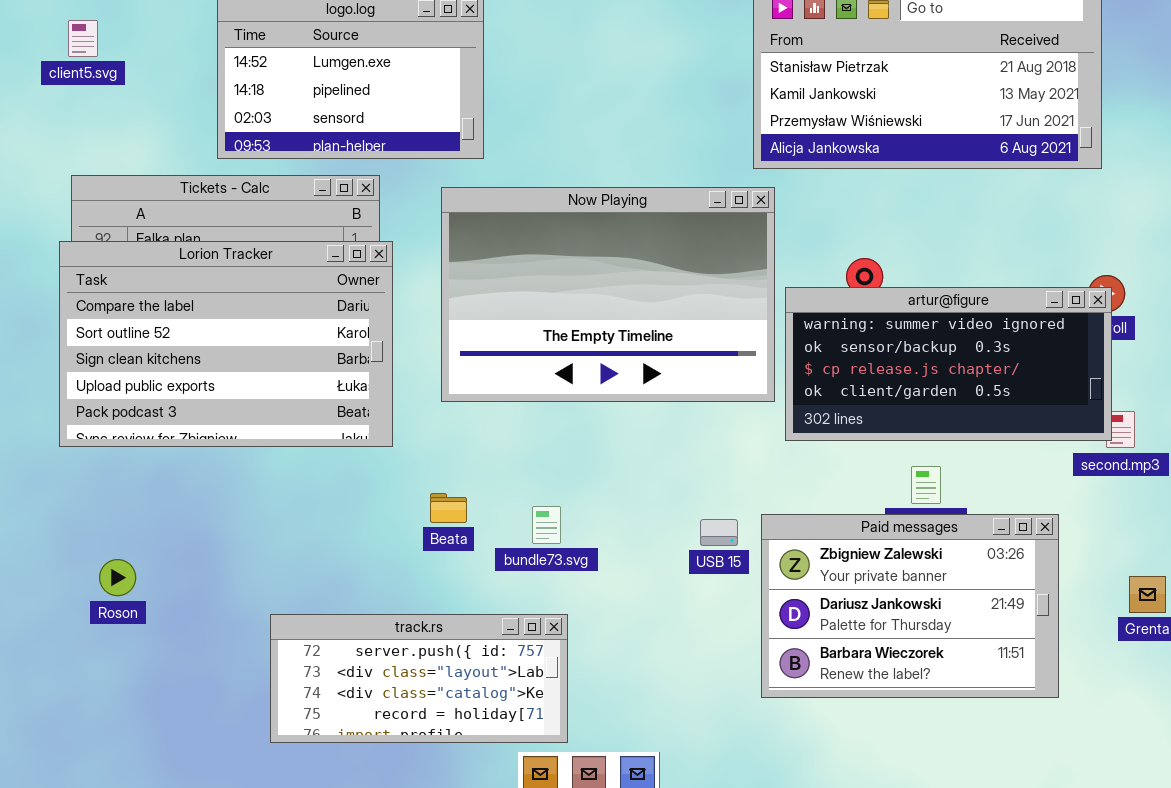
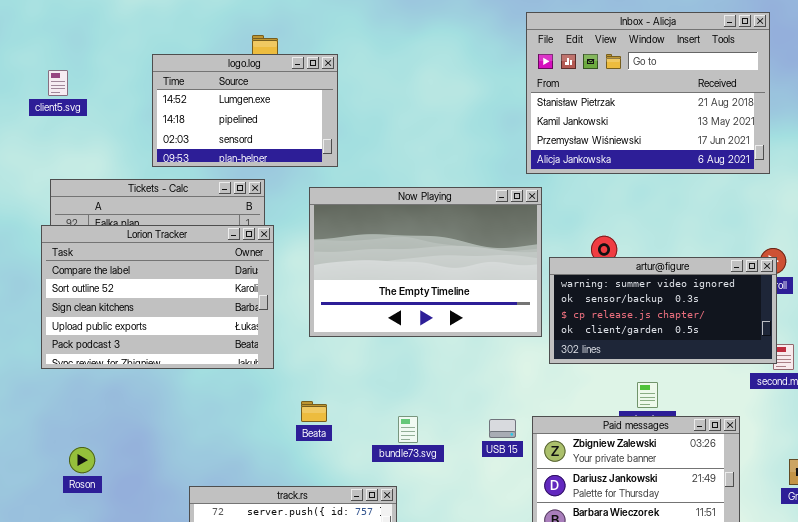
bundle73.svg: [532,506,561,544] -> [398,416,418,443], moved

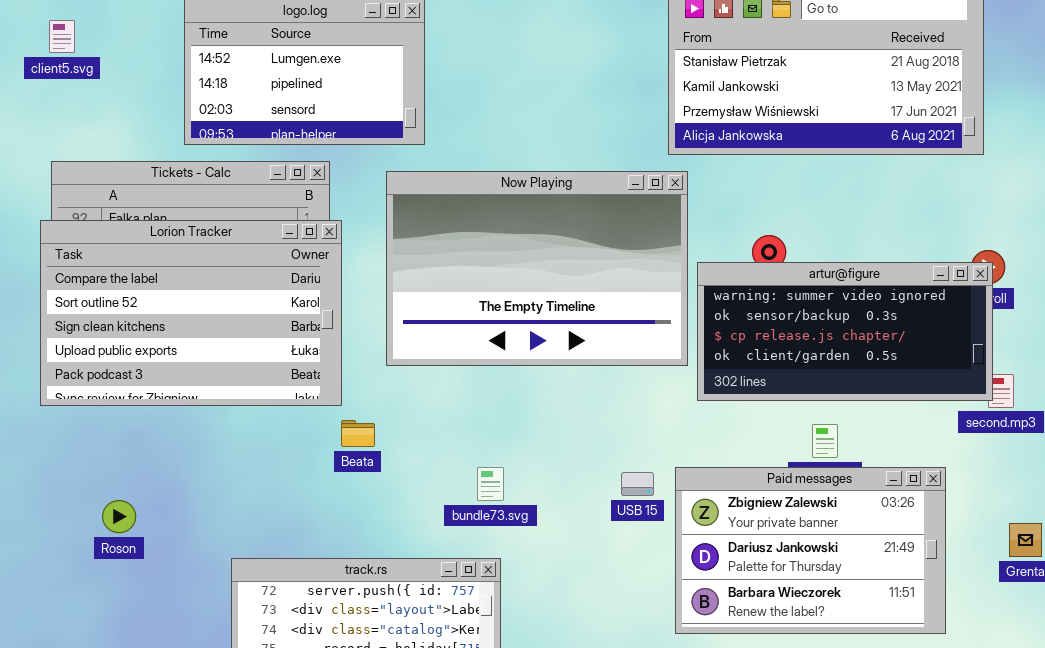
Beata: [301,401,327,422] -> [341,420,375,447], moved
bundle73.svg: [398,416,418,443] -> [477,467,504,501], moved
Roson: [69,447,95,473] -> [102,500,136,533], moved

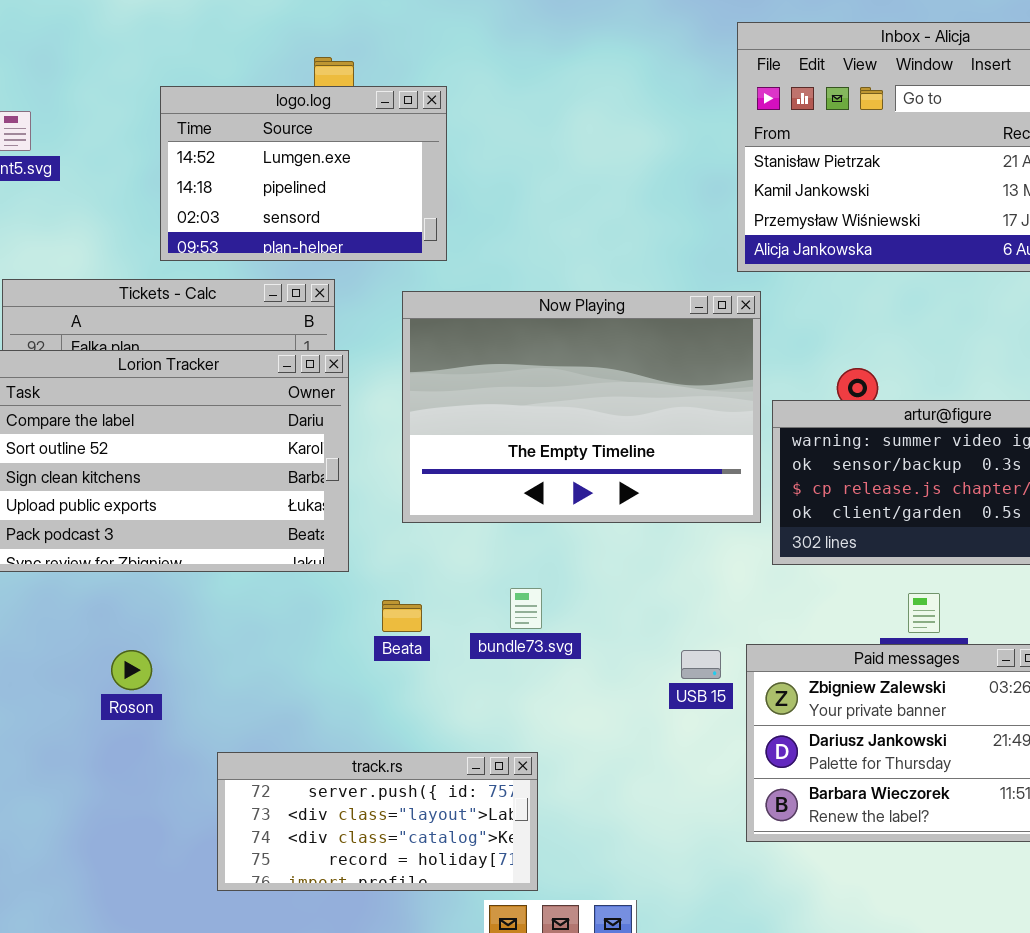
Beata: [341,420,375,447] -> [382,600,422,632], moved
bundle73.svg: [477,467,504,501] -> [510,588,542,629], moved
Roson: [102,500,136,533] -> [111,650,152,690], moved

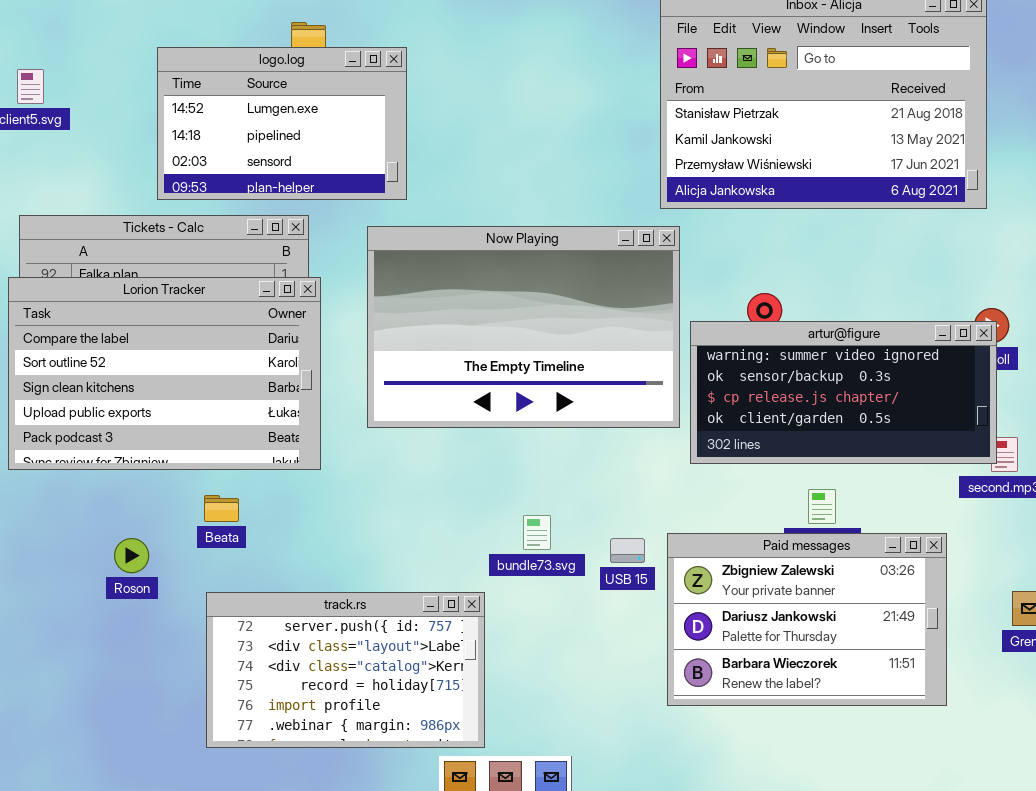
bundle73.svg: [510,588,542,629] -> [523,515,551,550], moved
Beata: [382,600,422,632] -> [204,495,239,522], moved
track.rs: [217,752,538,891] -> [206,592,485,748], resized

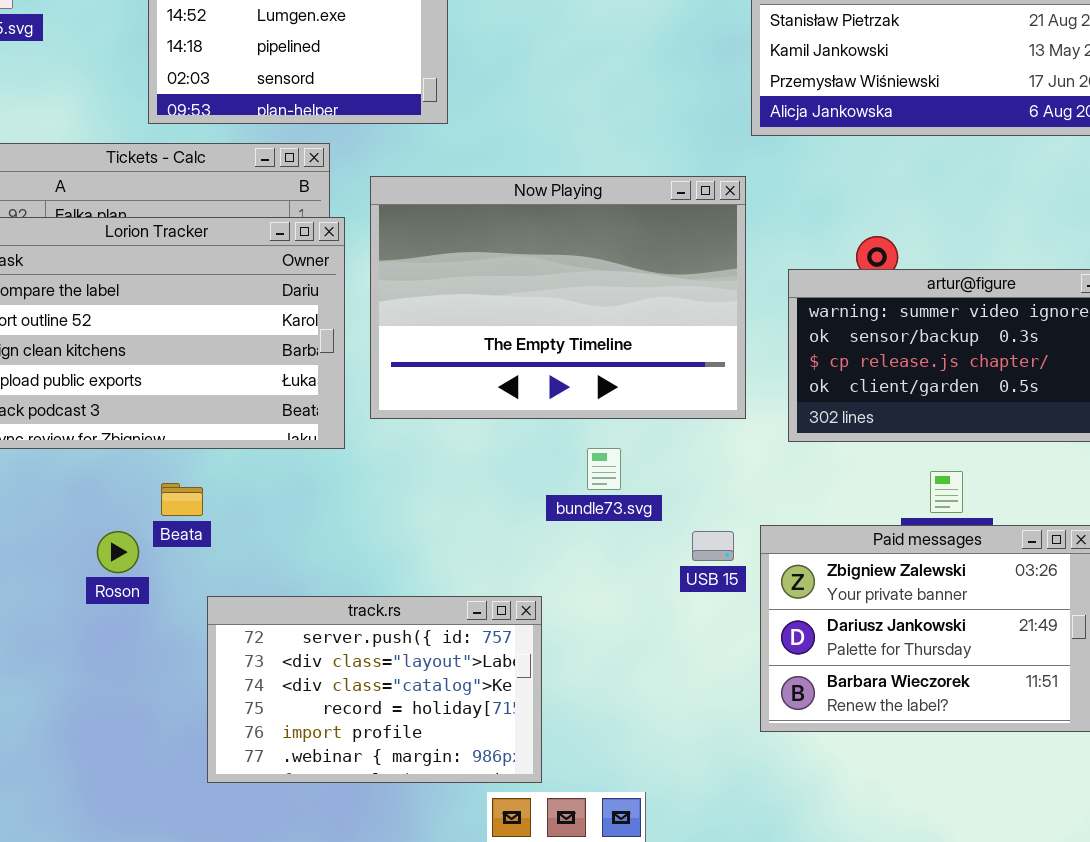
Now Playing: [367,226,680,428] -> [370,176,746,419], moved
Beata: [204,495,239,522] -> [161,483,203,516], moved
bundle73.svg: [523,515,551,550] -> [587,448,621,490], moved

